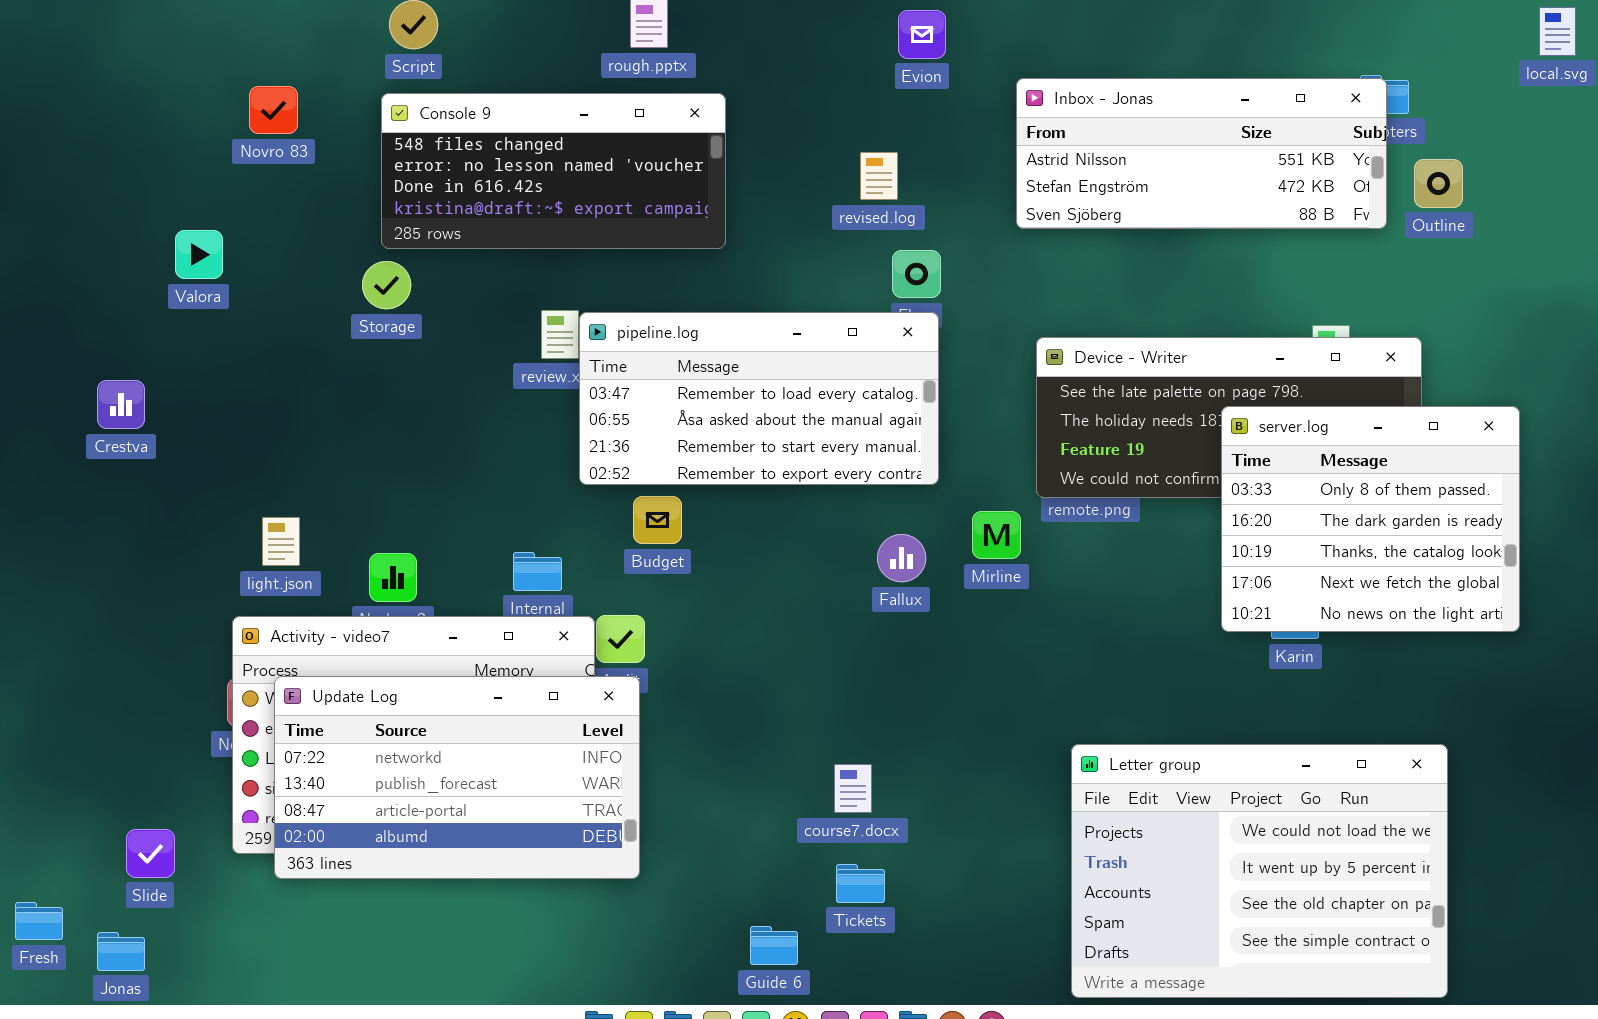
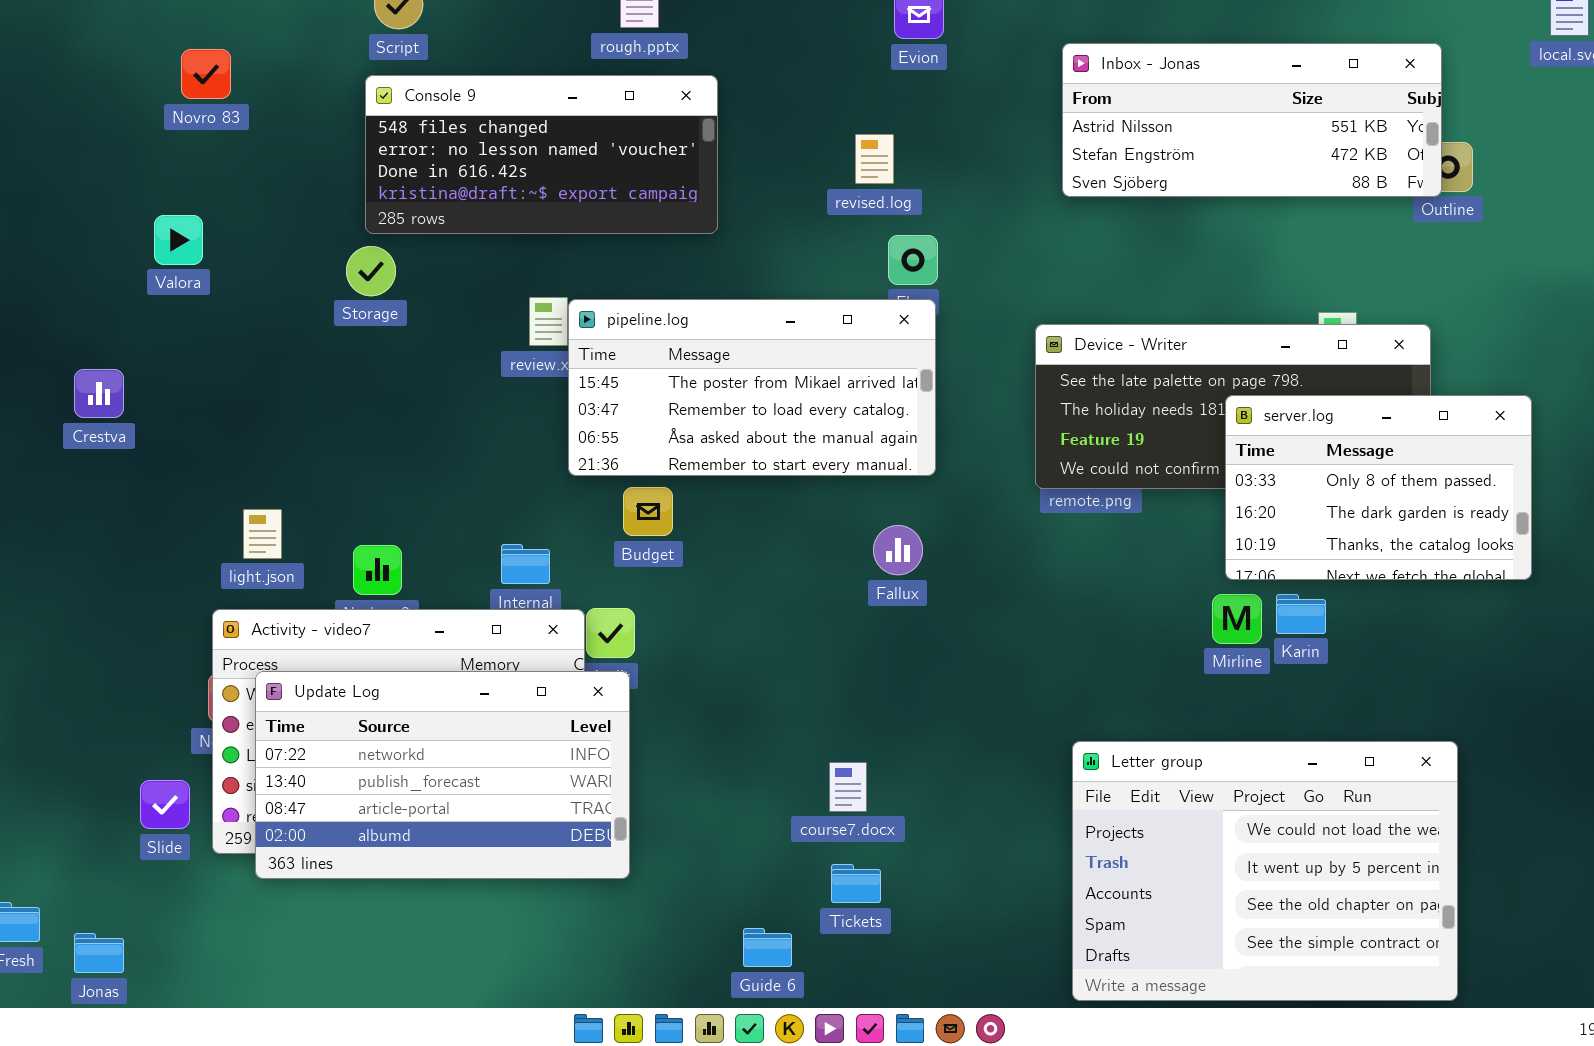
Inbox - Jonas: [1016,78,1387,229] -> [1062,43,1442,197], moved
Novro 83: [249,86,298,134] -> [181,49,231,99], moved
pipeline.log: [579,312,939,485] -> [568,299,936,476], scrolled up 1 row
server.log: [1221,406,1520,632] -> [1225,395,1532,580], resized
Mirline: [972,511,1021,559] -> [1212,594,1262,644], moved
Slide: [126,829,175,878] -> [140,780,190,829], moved

